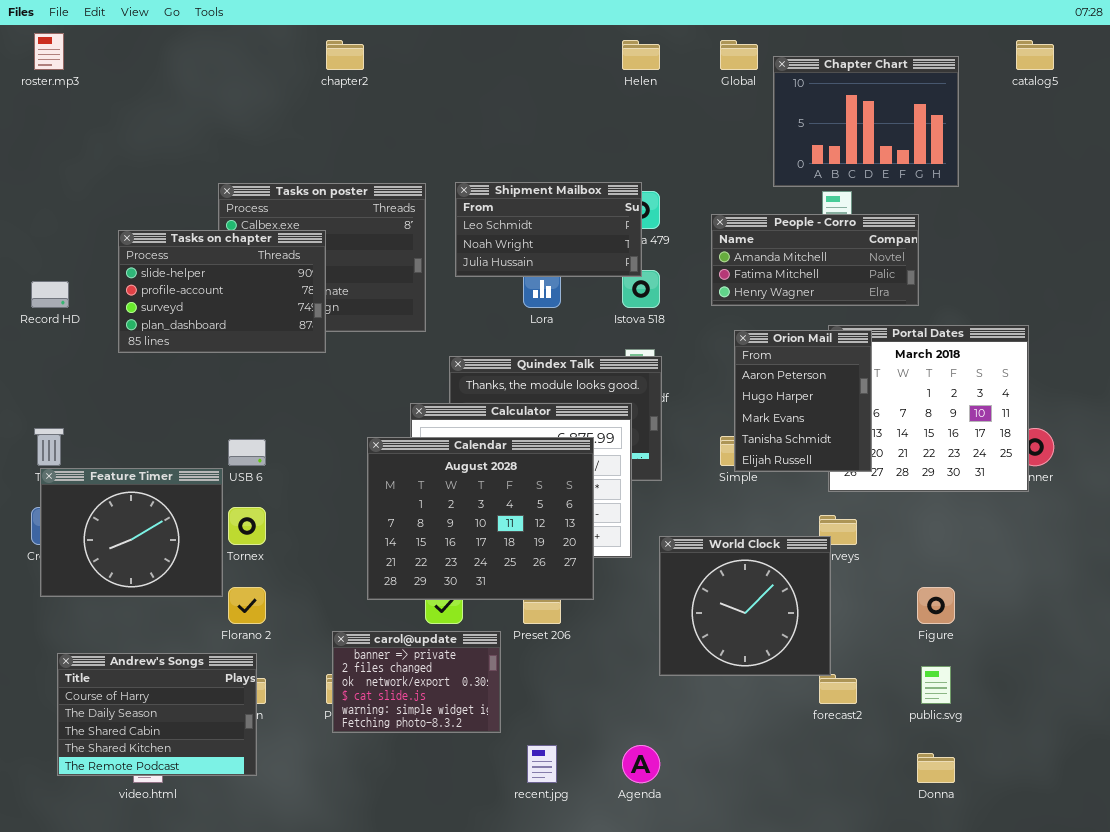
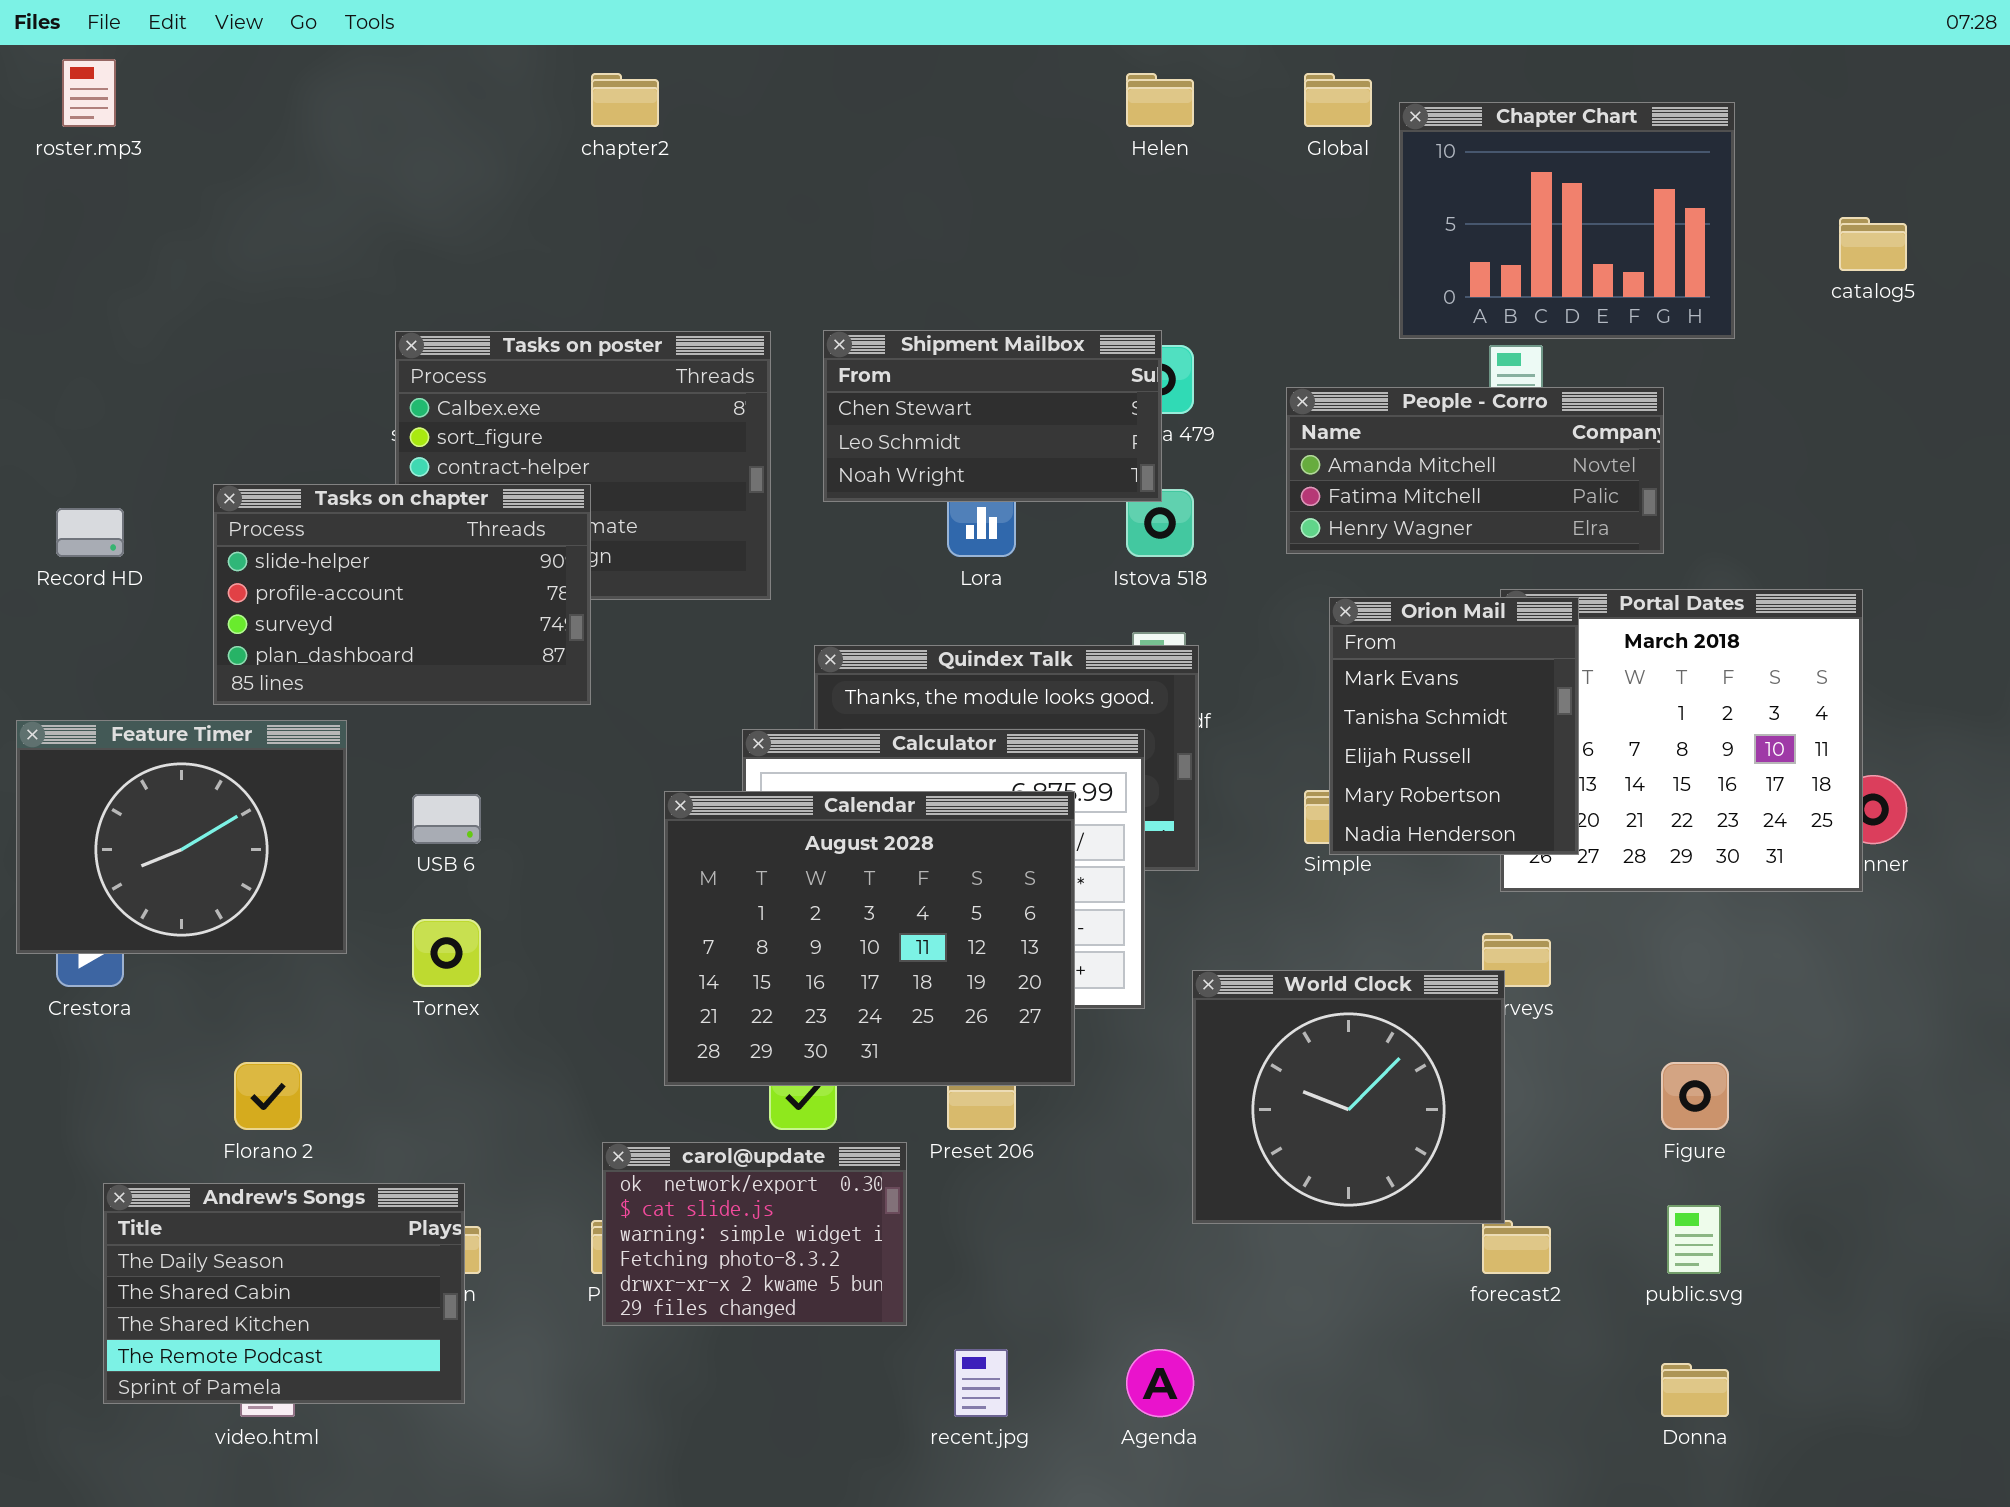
catalog5: [1016,40,1054,70] -> [1839,217,1907,271], moved
Shipment Mailbox: [455,182,642,277] -> [823,330,1162,502], scrolled up 1 row
Tasks on chapter: [118,230,326,353] -> [213,484,591,705], moved
Orion Mail: [734,330,872,472] -> [1329,597,1579,855], scrolled down 2 rows
Feature Timer: [40,468,223,597] -> [16,720,347,954], moved
Florano 2: [228,587,266,624] -> [234,1062,302,1130], moved
carol@update: [332,631,501,733] -> [602,1142,907,1326], scrolled down 2 rows
Andrew's Songs: [57,653,257,776] -> [103,1183,465,1404], scrolled down 1 row

